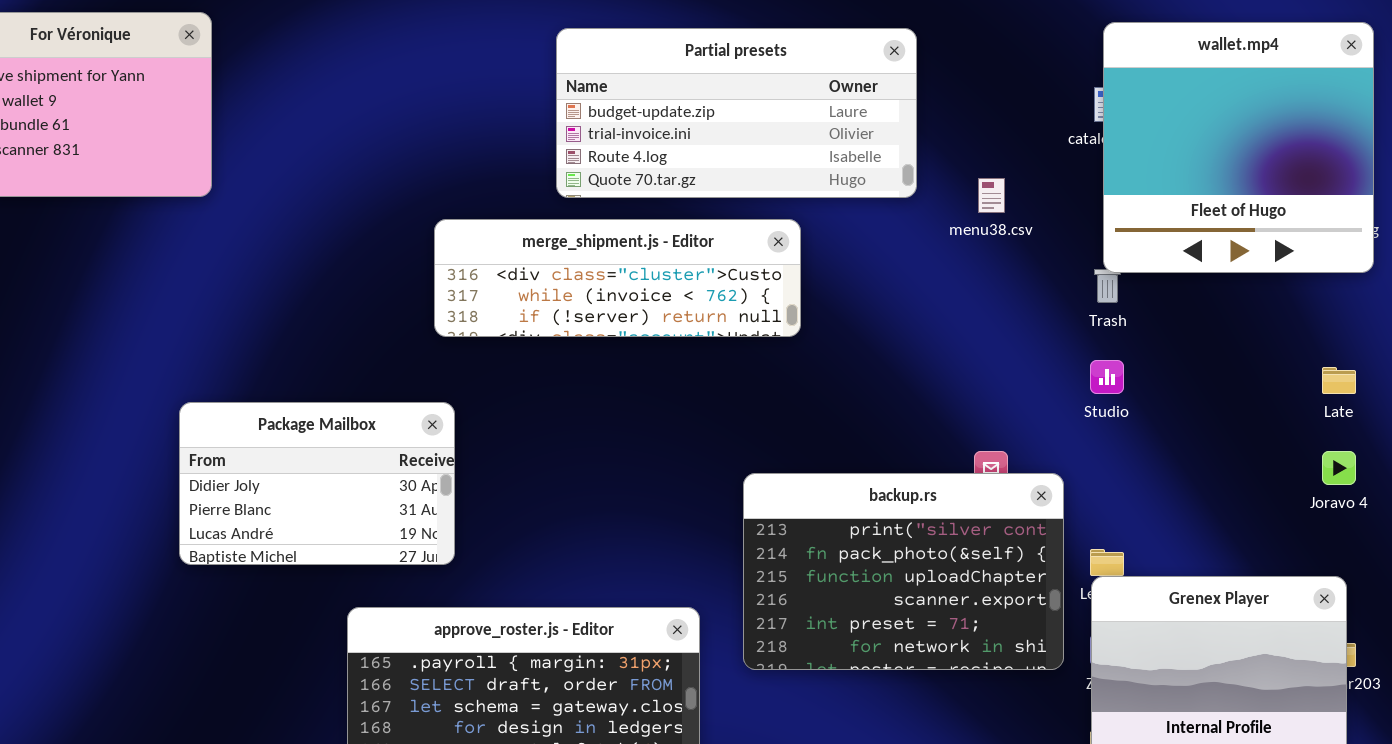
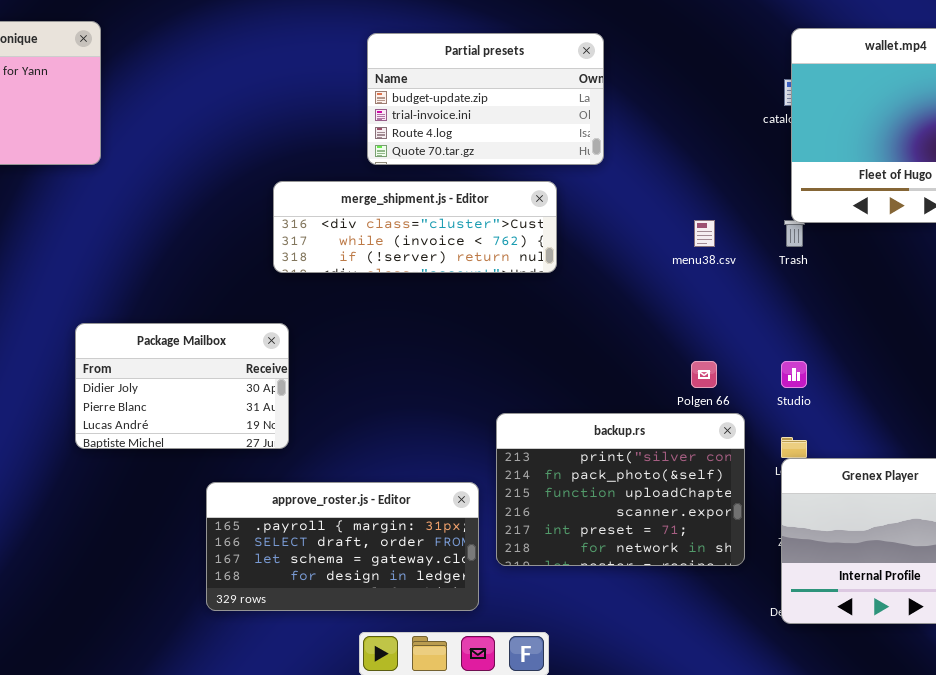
Partial presets: [556,28,917,198] -> [367,33,604,165], resized
menu38.csv: [978,178,1005,213] -> [694,220,715,247], moved
Studio: [1090,360,1124,394] -> [781,361,807,388], moved
backup.rs: [743,473,1064,670] -> [496,413,745,566], moved

